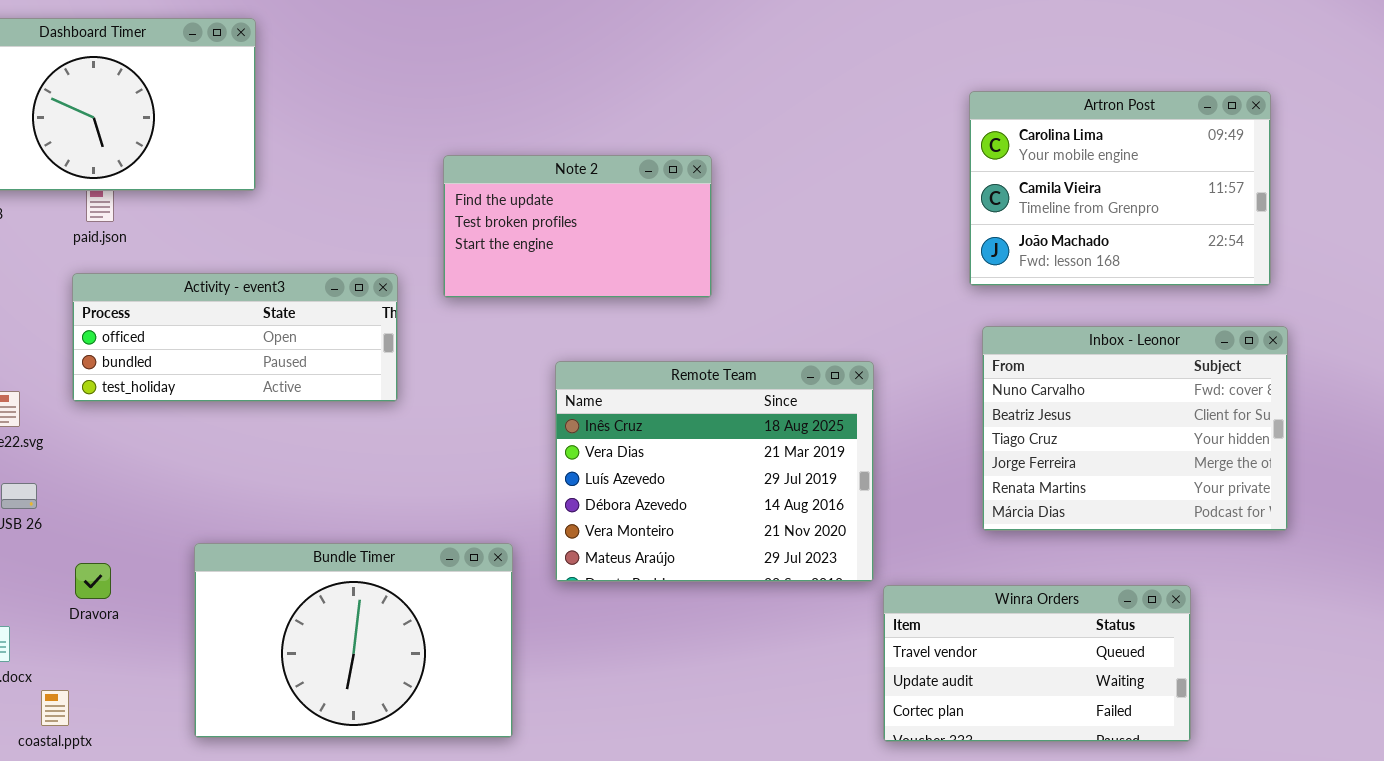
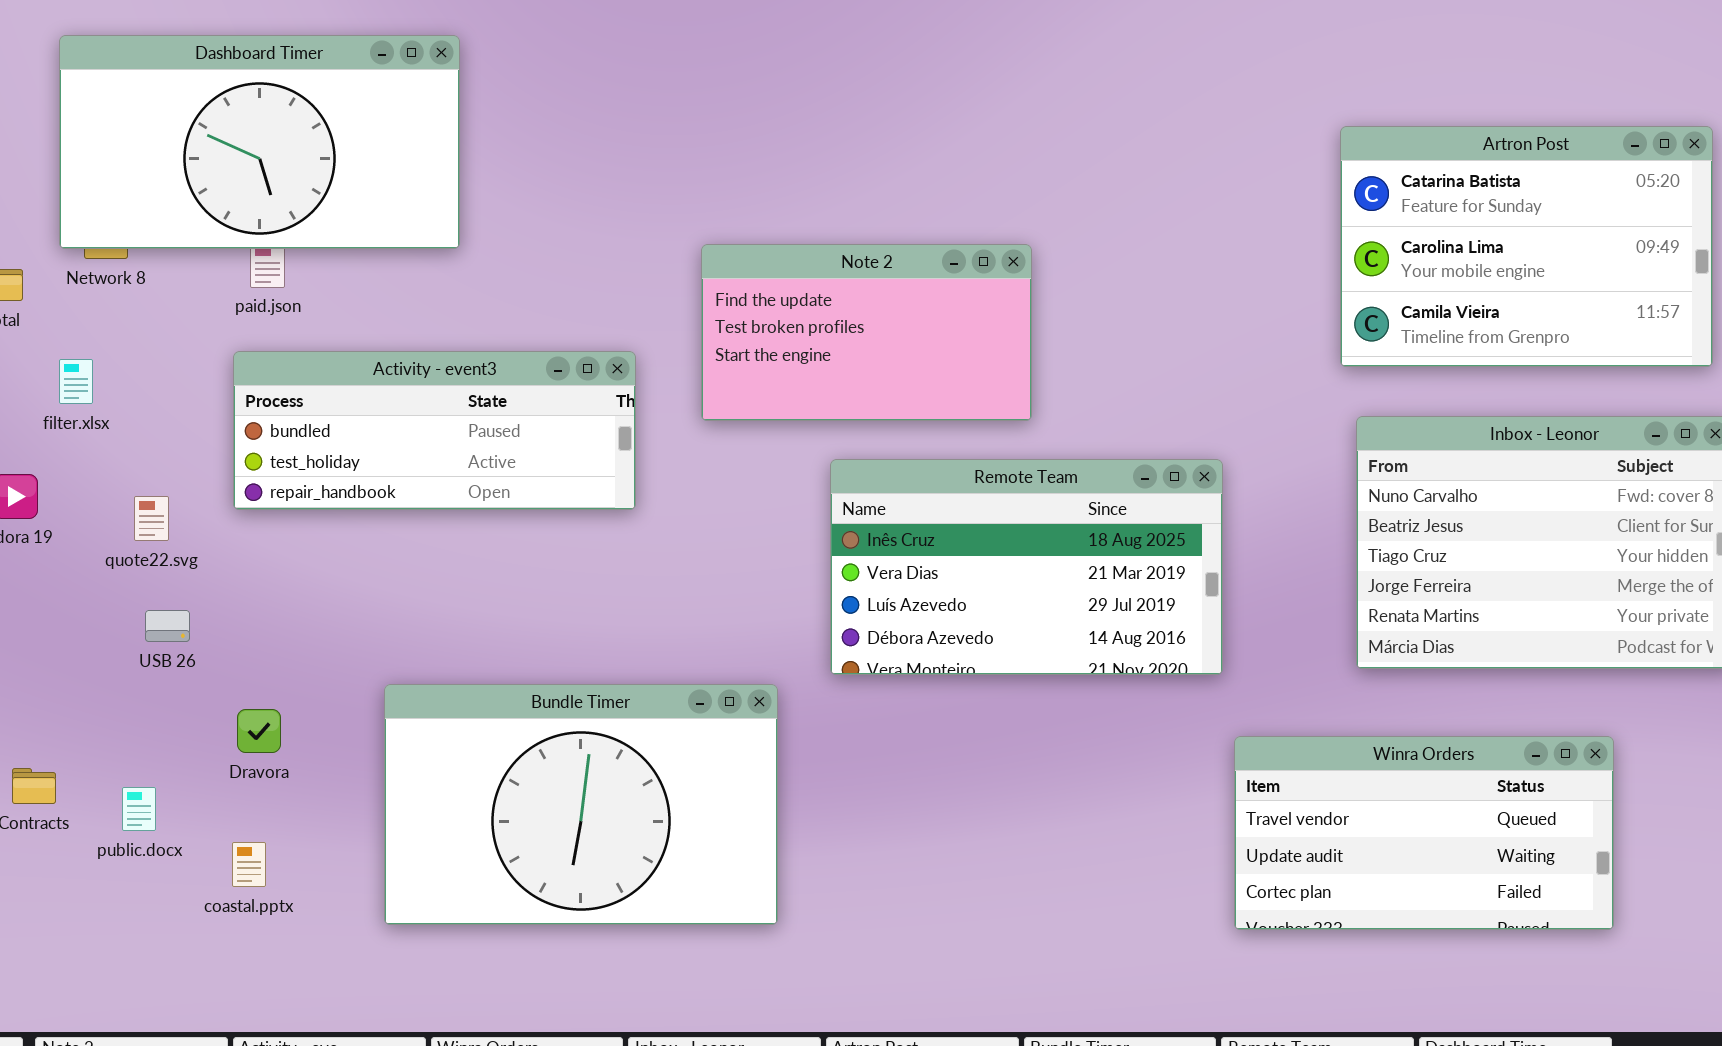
Artron Post: [969,91,1271,286] -> [1340,126,1713,367], scrolled up 1 row
Note 2: [443,155,712,298] -> [701,244,1032,421], moved
Activity - event3: [72,273,398,402] -> [233,351,636,510], scrolled down 1 row
Remote Team: [555,361,874,582] -> [830,459,1223,675], resized
coastal.pptx: [41,690,69,726] -> [232,842,266,887], moved

